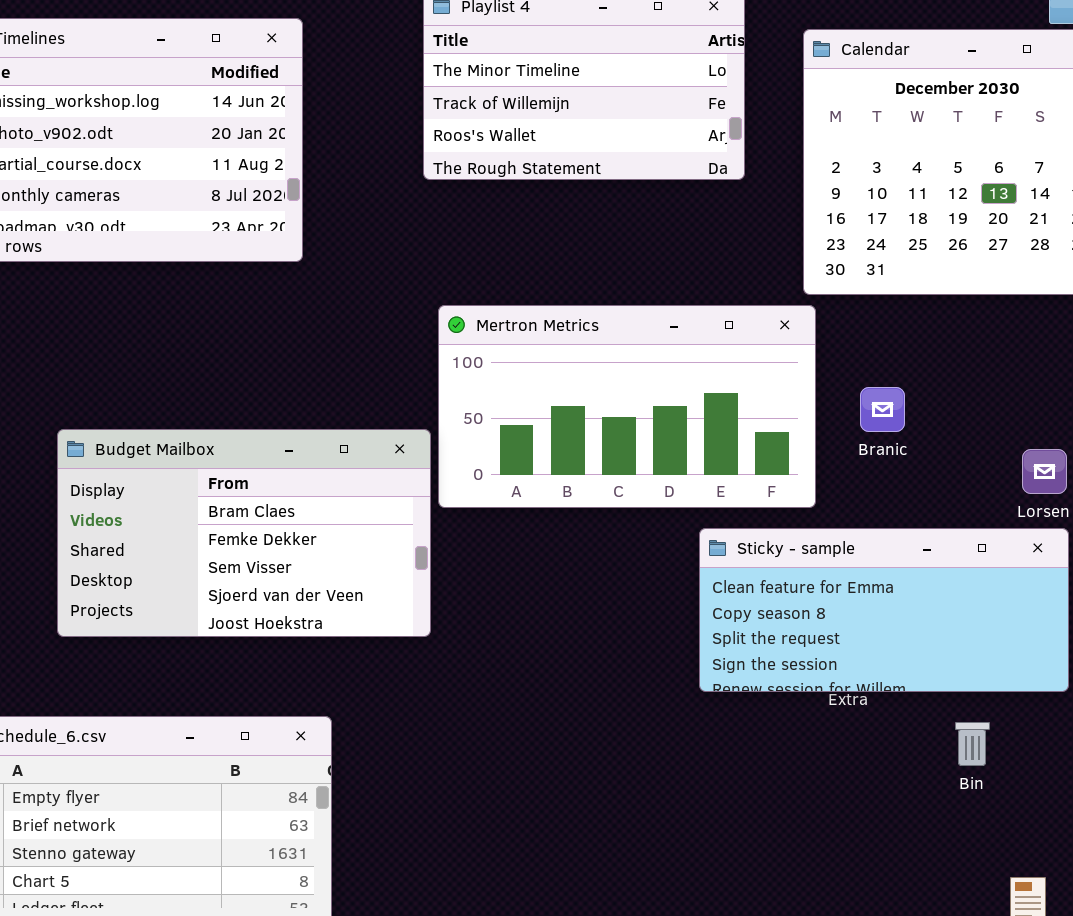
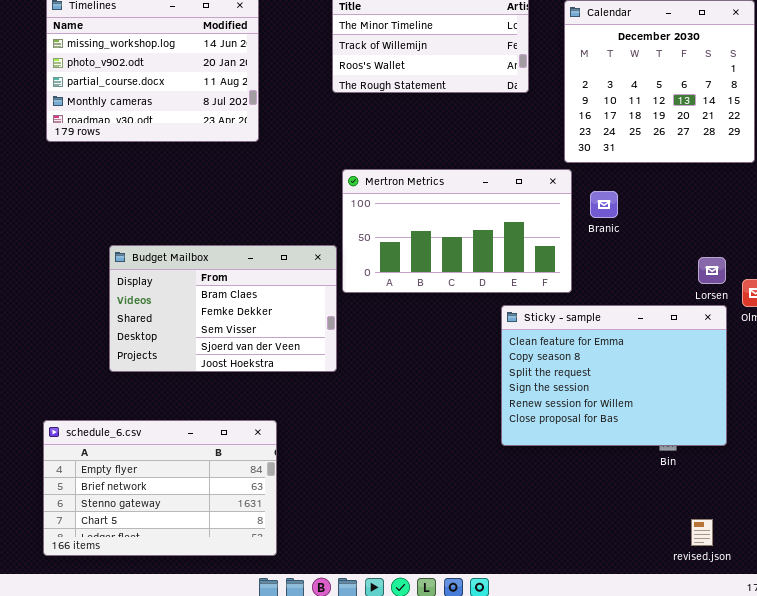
Branic: [860,387,905,432] -> [590,191,618,218], moved
Sticky - sample: [699,528,1069,692] -> [501,305,727,446], resized

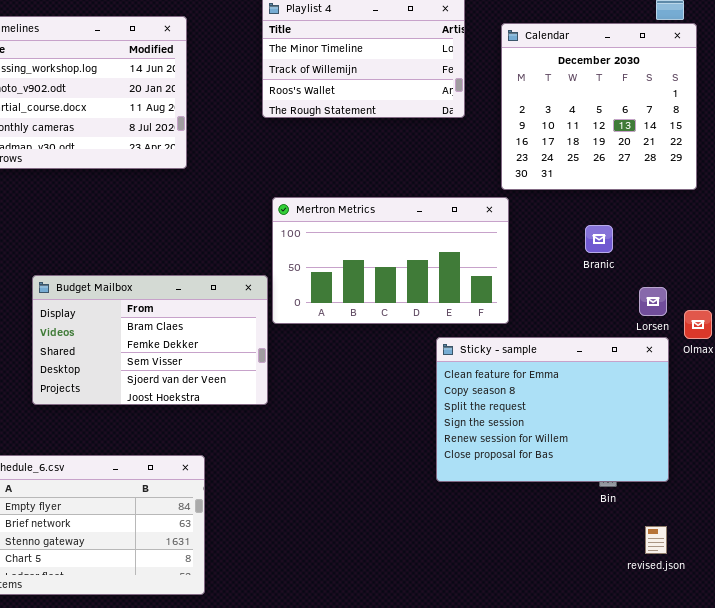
Branic: [590,191,618,218] -> [585,225,613,253], moved
revised.json: [691,519,713,546] -> [645,526,667,554], moved

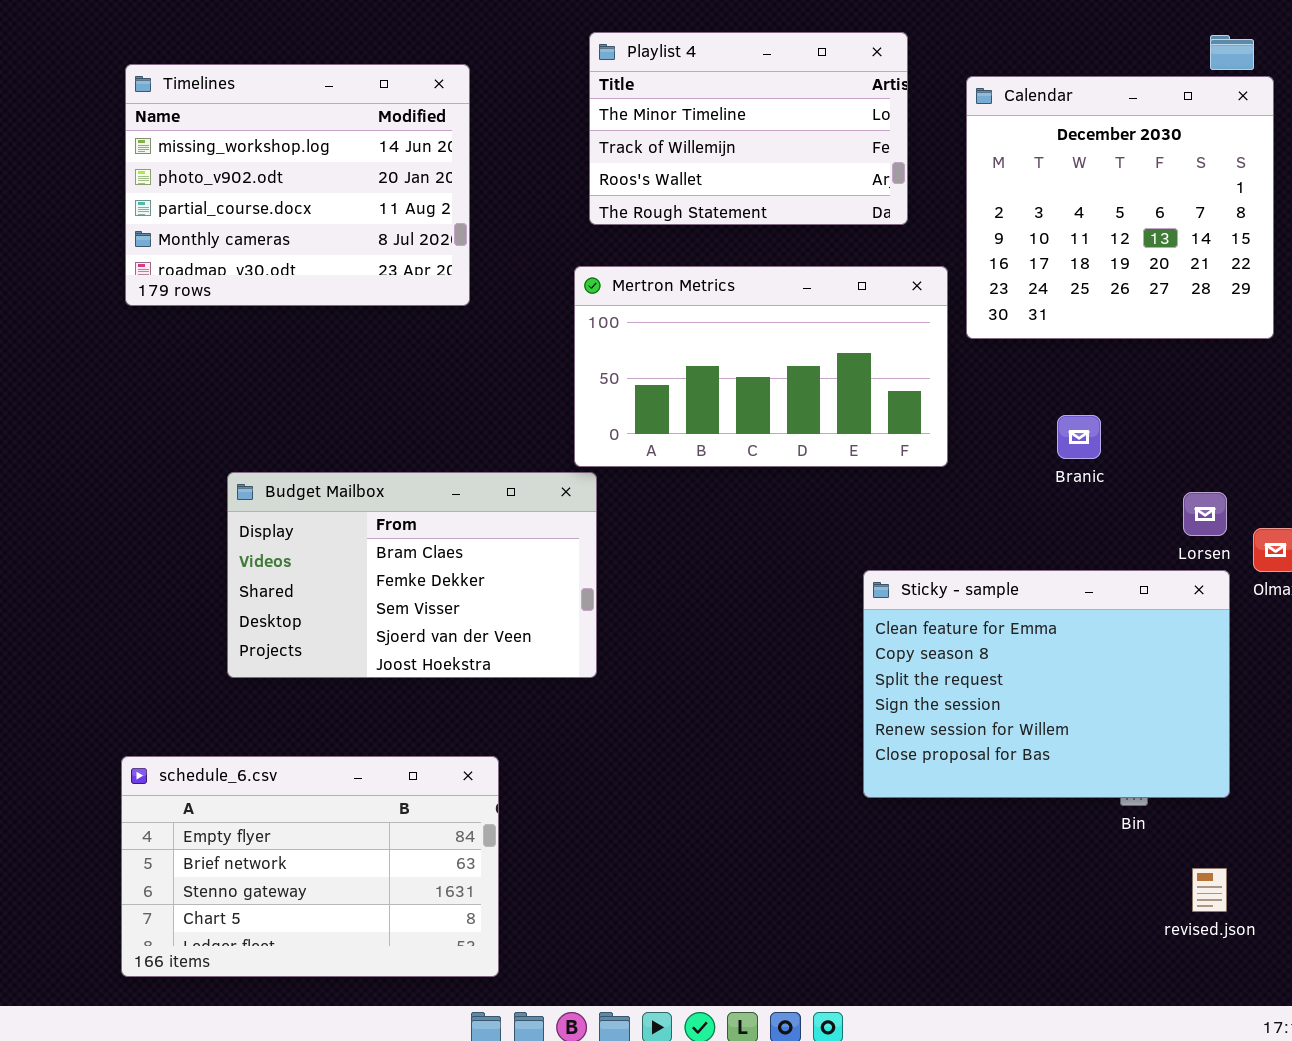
Mertron Metrics: [272,197,509,324] -> [574,266,948,467], moved
Branic: [585,225,613,253] -> [1057,415,1101,459], moved

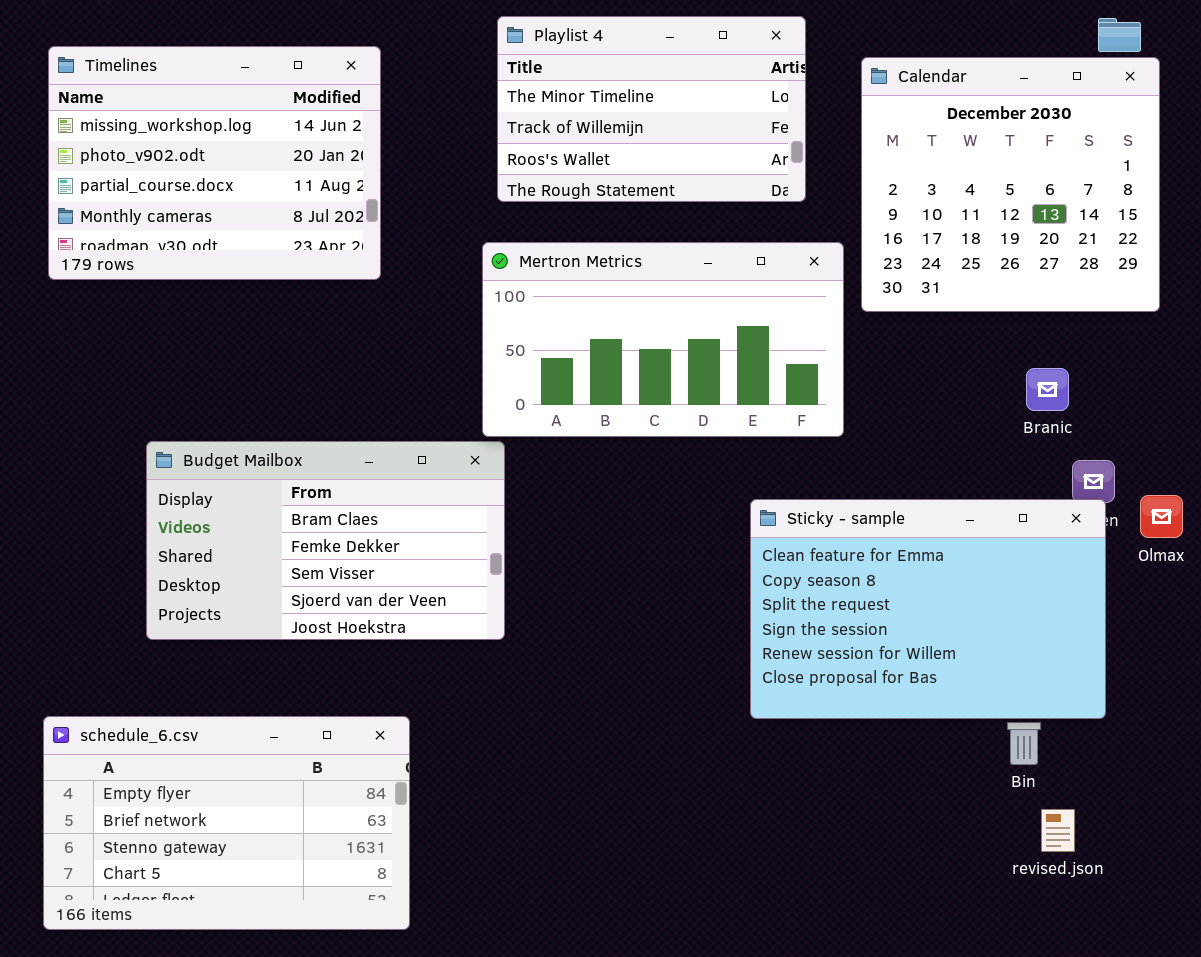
Branic: [1057,415,1101,459] -> [1026,368,1069,411], moved
Sticky - sample: [863,570,1230,798] -> [750,499,1106,719], moved
revised.json: [1192,868,1227,912] -> [1041,809,1075,852], moved

